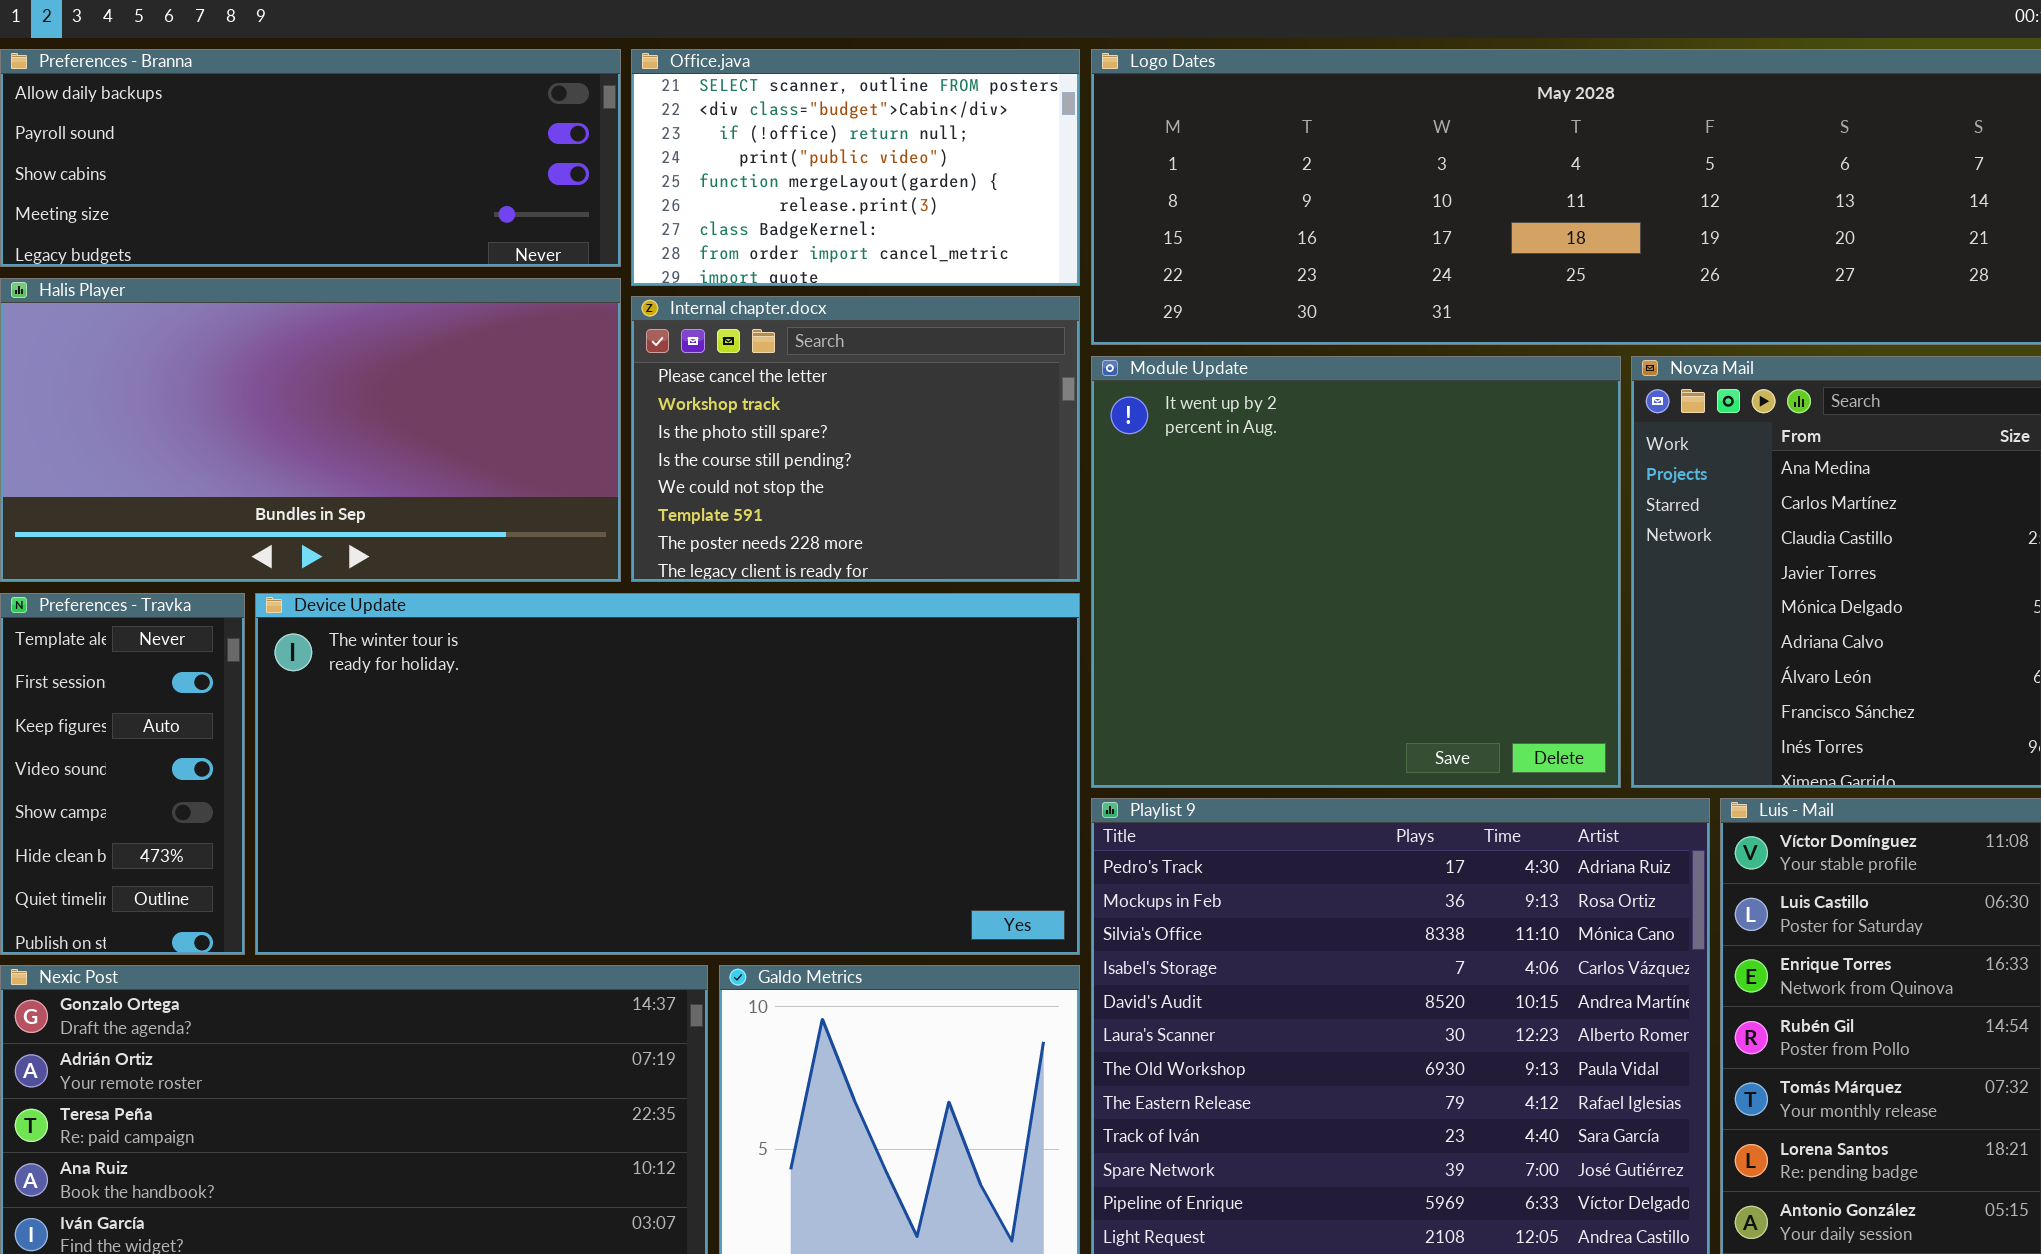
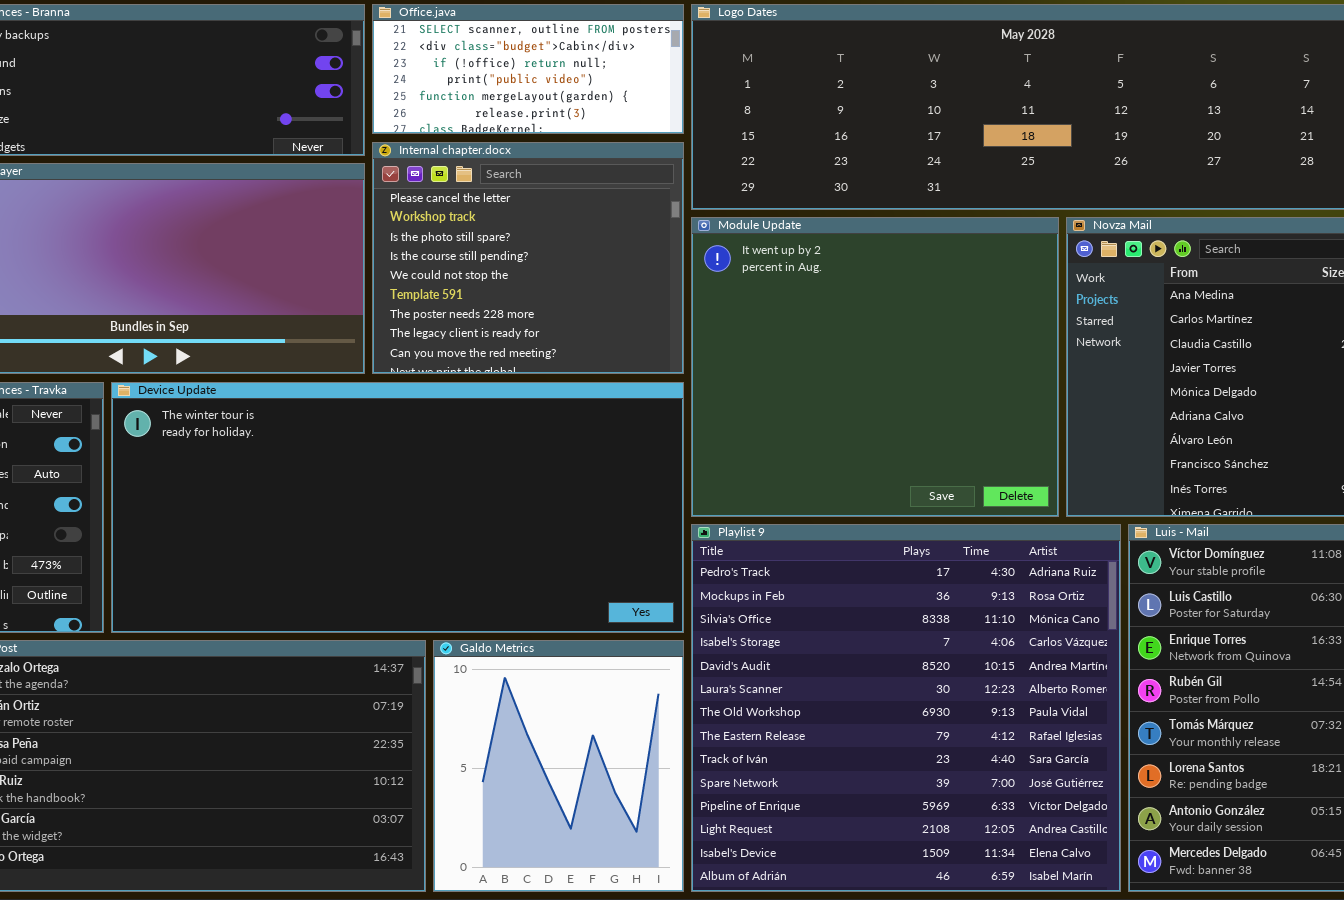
Office.java: [631,49,1080,286] -> [372,4,684,134], resized
Internal chapter.docx: [631,296,1080,582] -> [372,142,684,374], resized

